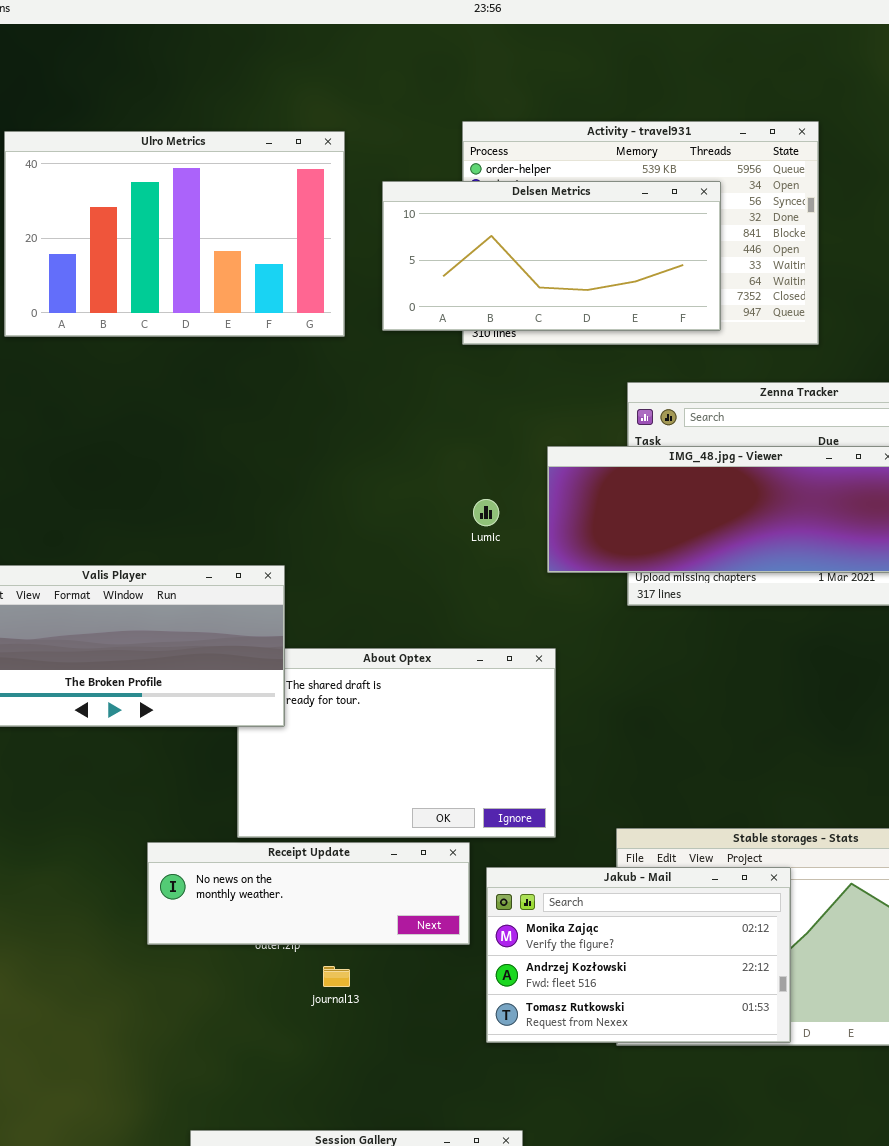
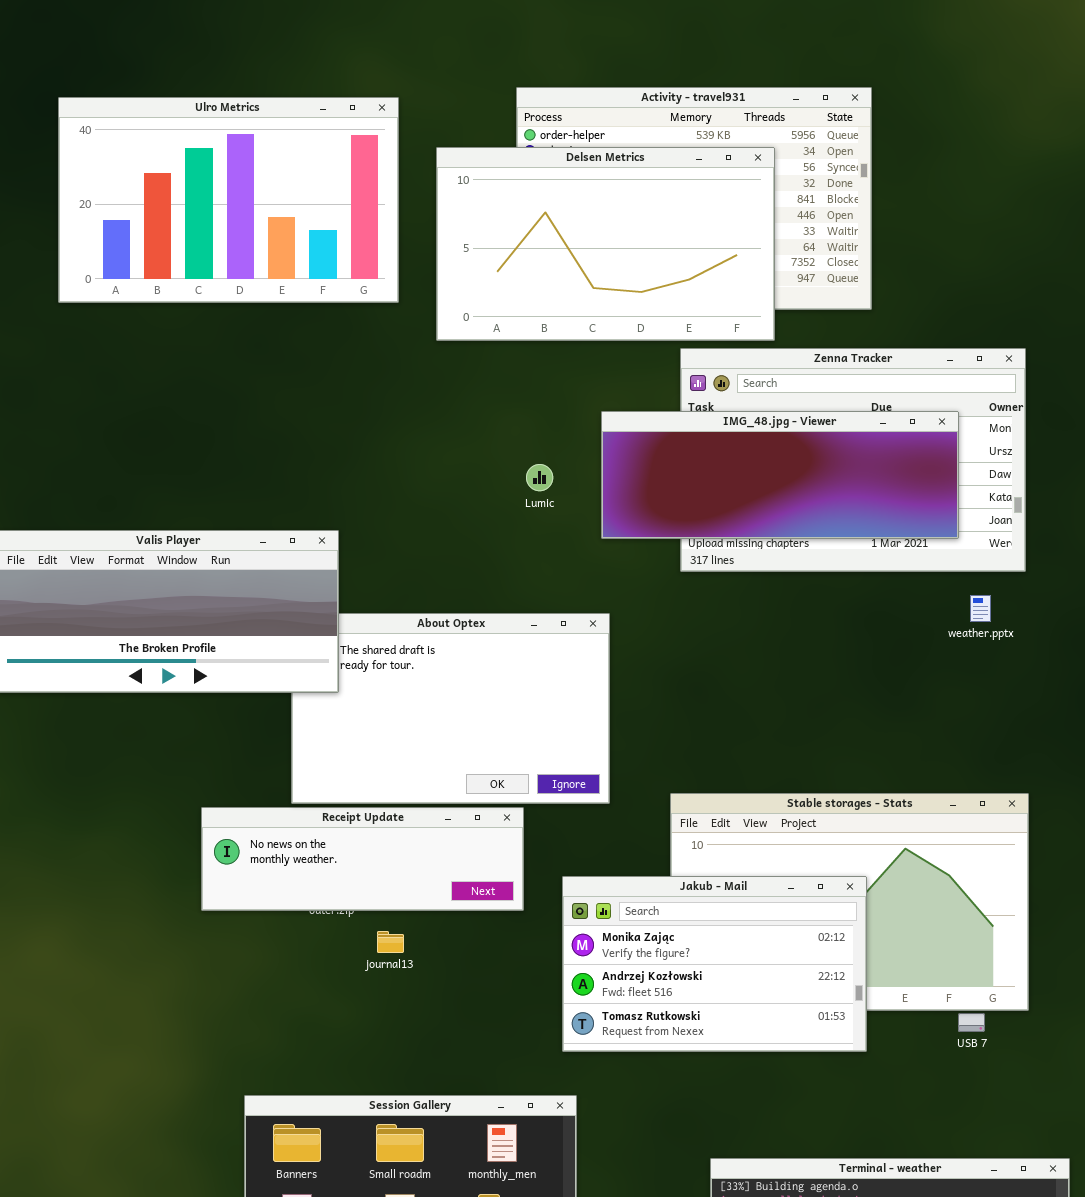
Delsen Metrics: [382,181,721,331] -> [436,147,775,341], resized
Jakub - Mail: [486,867,791,1043] -> [562,876,867,1052], moved

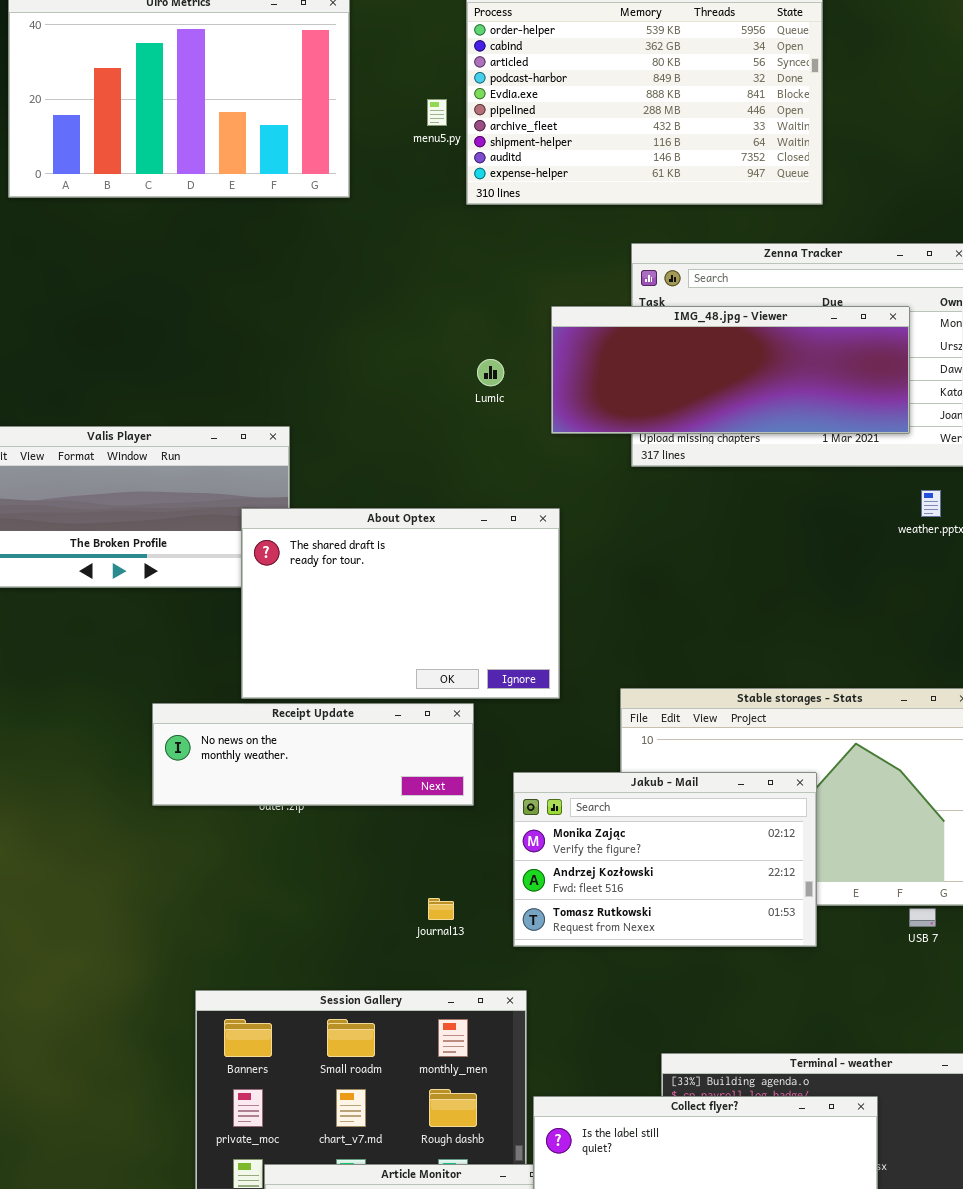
Delsen Metrics: [436,147,775,341] -> none, closed
About Optex: [291,613,610,804] -> [241,508,560,699], raised
journal13: [377,931,404,953] -> [428,898,454,920], moved

